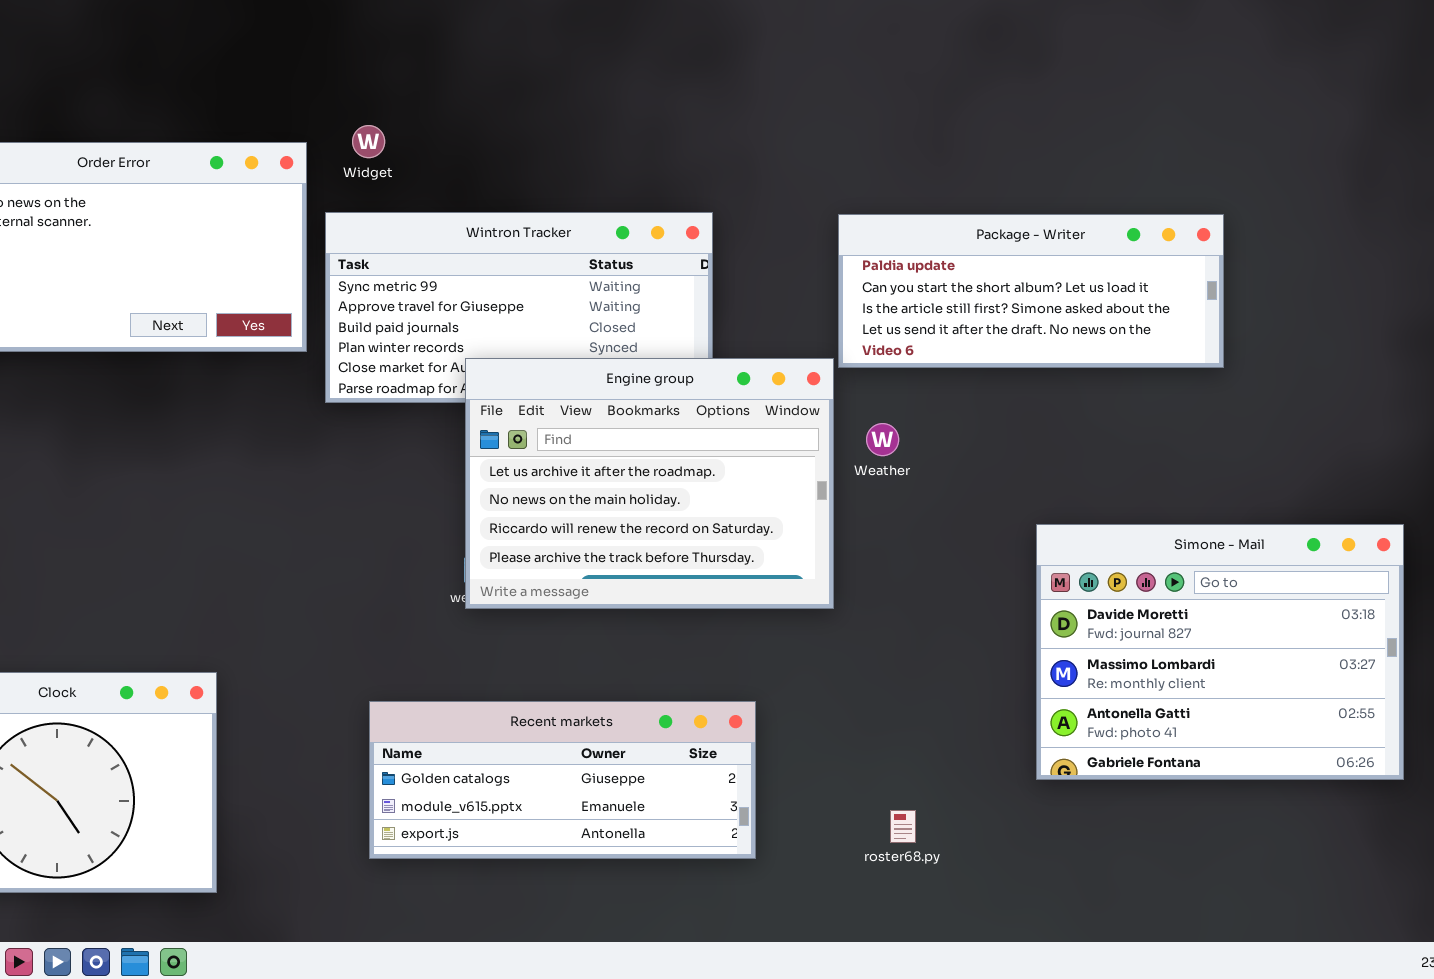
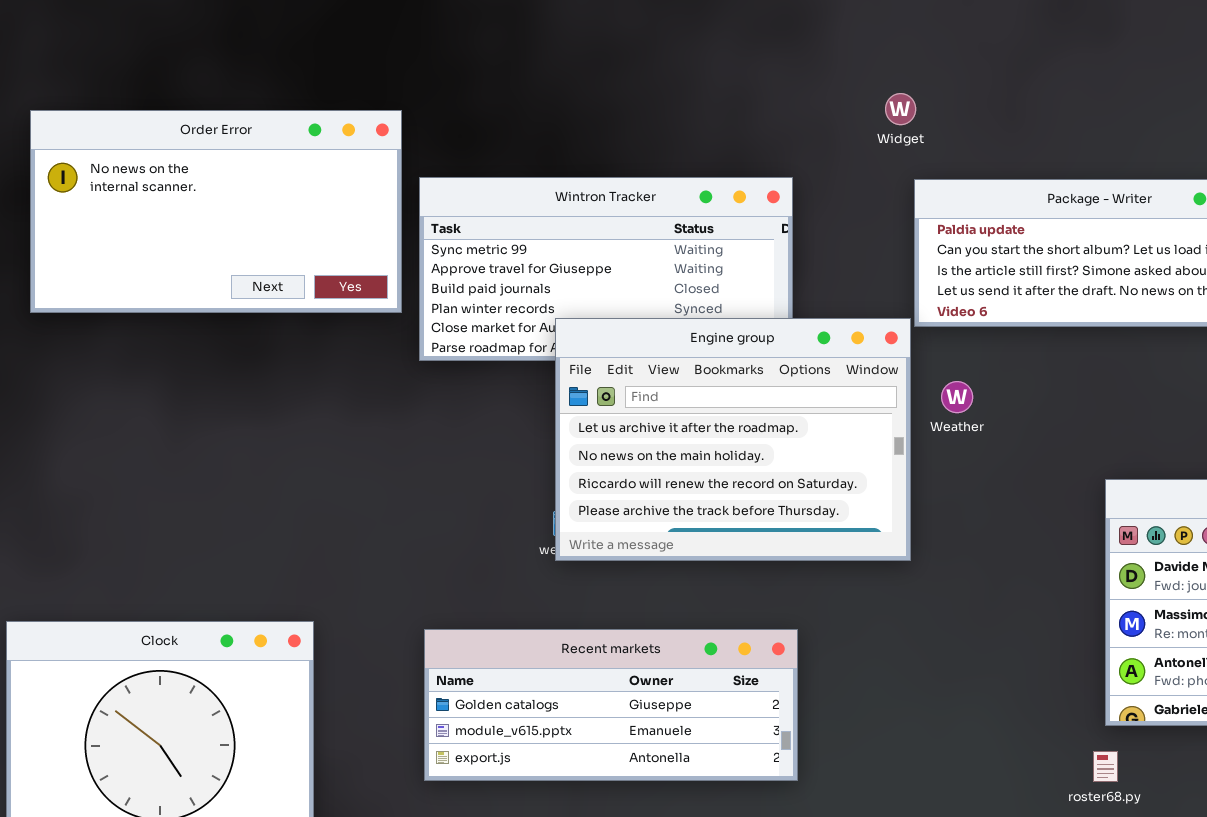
Widget: [352,125,385,158] -> [885,93,916,125], moved
Recent markets: [369,701,756,859] -> [424,629,798,781], moved
roster68.py: [890,810,916,843] -> [1093,751,1118,782], moved

